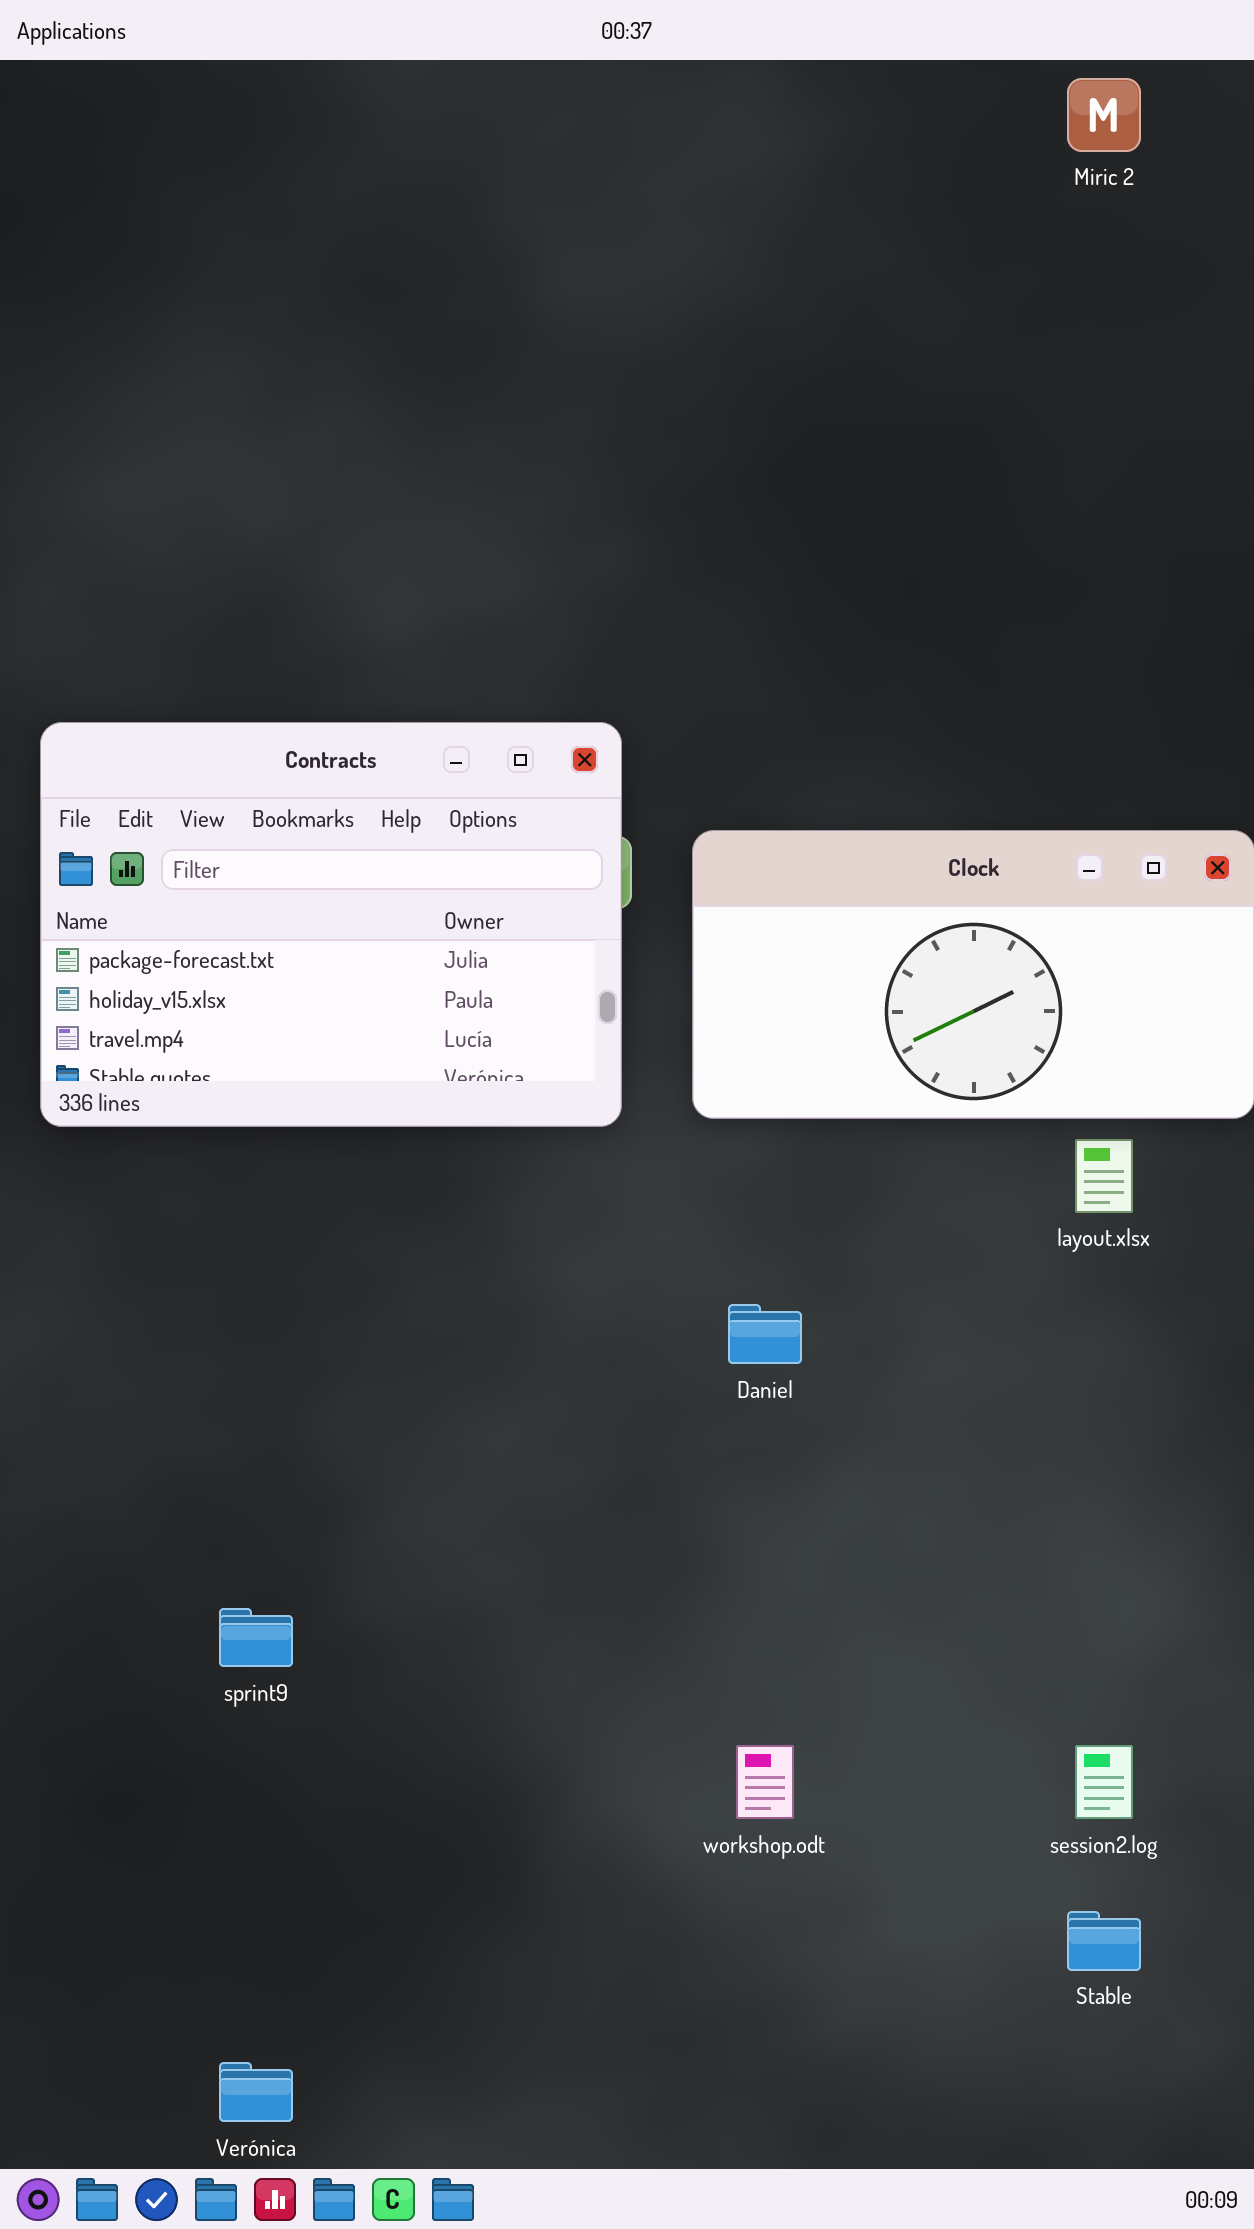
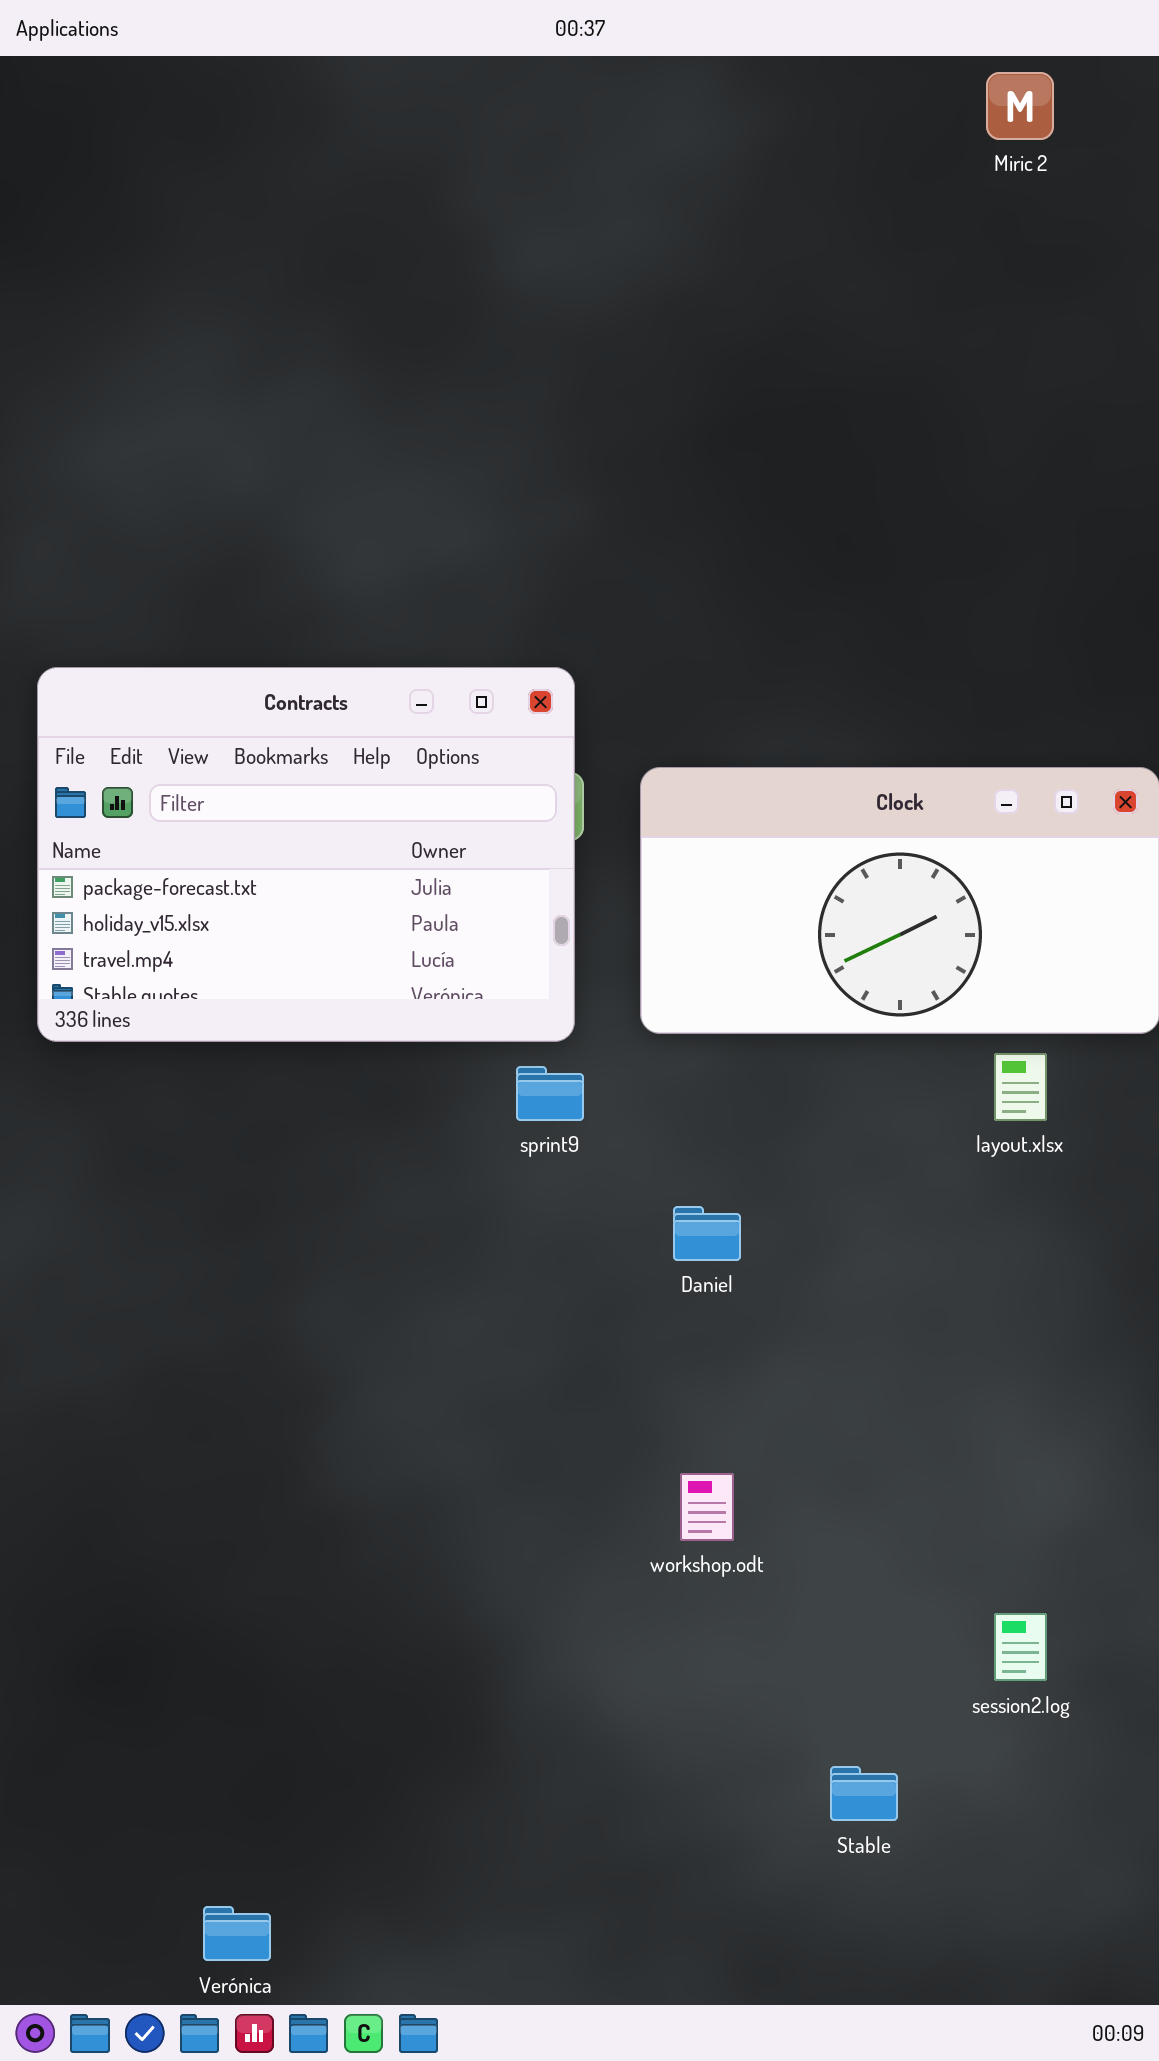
sprint9: [219,1608,293,1667] -> [516,1066,584,1121], moved
workshop.odt: [736,1745,794,1819] -> [680,1473,734,1541], moved
Stable: [1067,1911,1141,1971] -> [830,1766,898,1821], moved

